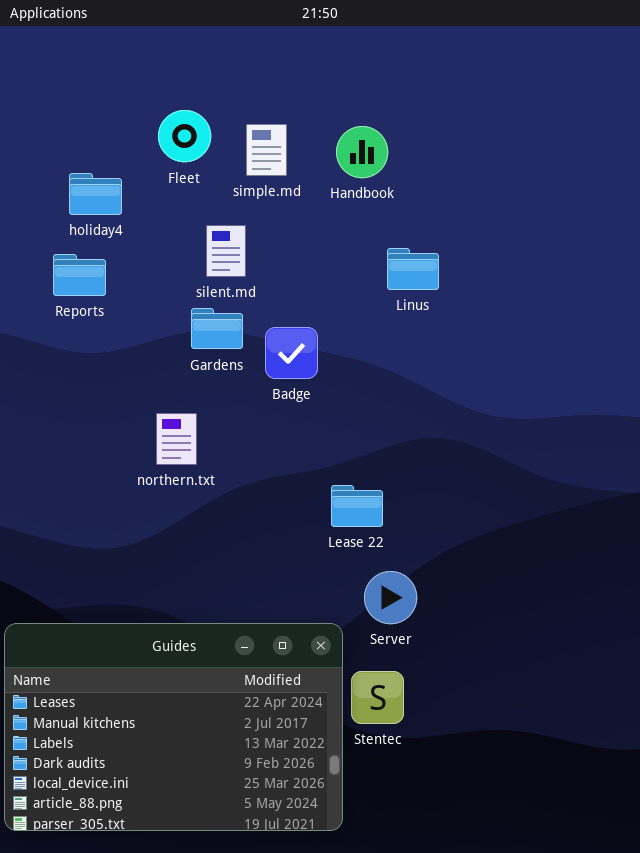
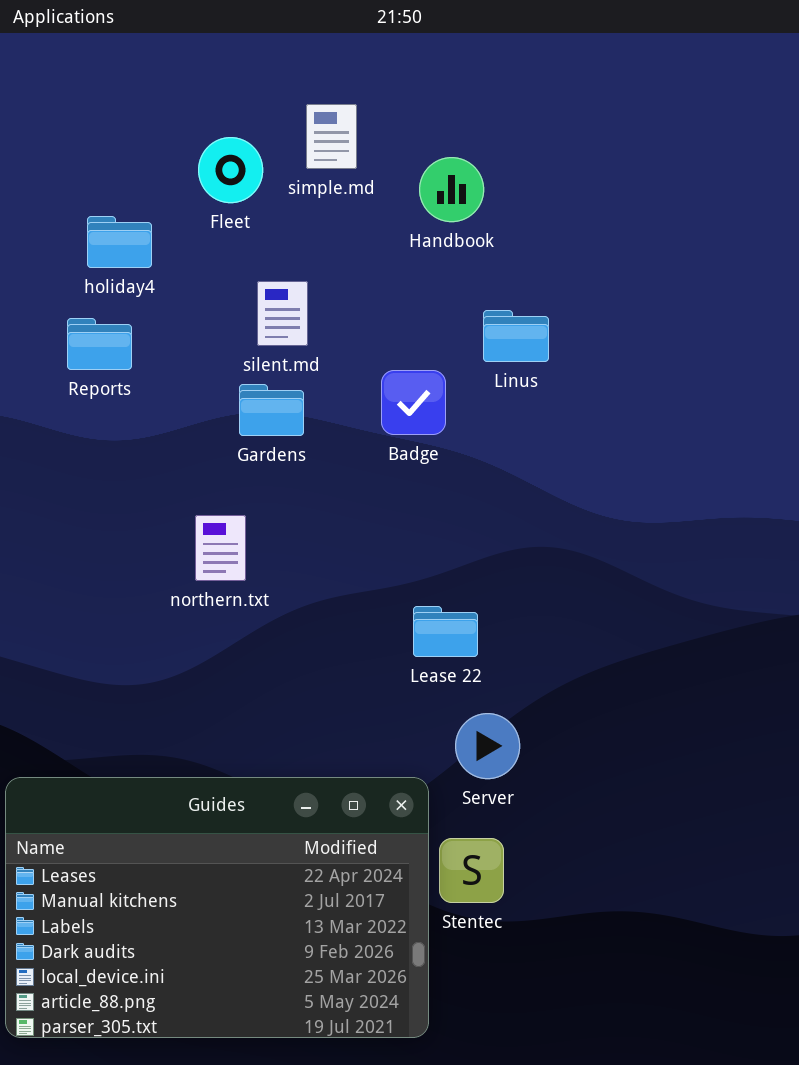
simple.md: [246,124,287,176] -> [306,104,357,169], moved
Badge: [265,327,318,379] -> [381,370,446,435], moved

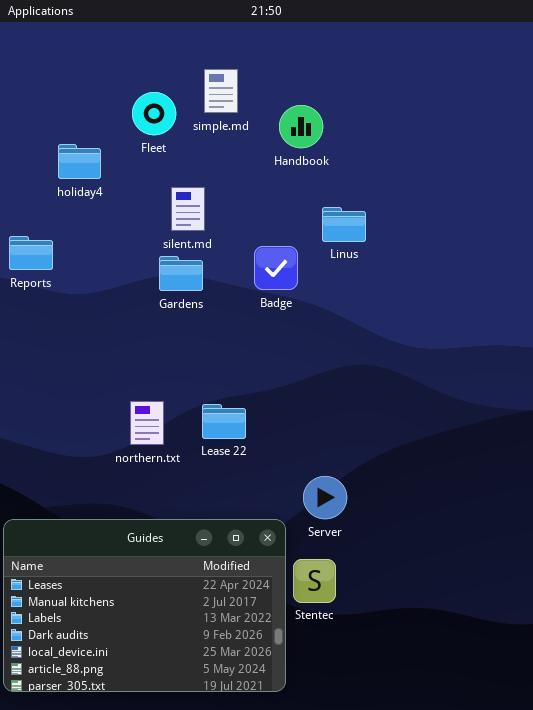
Reports: [67,318,132,370] -> [9,236,53,270], moved
northern.txt: [195,515,246,581] -> [130,401,164,445], moved
Lease 22: [413,606,478,657] -> [202,404,246,439], moved

